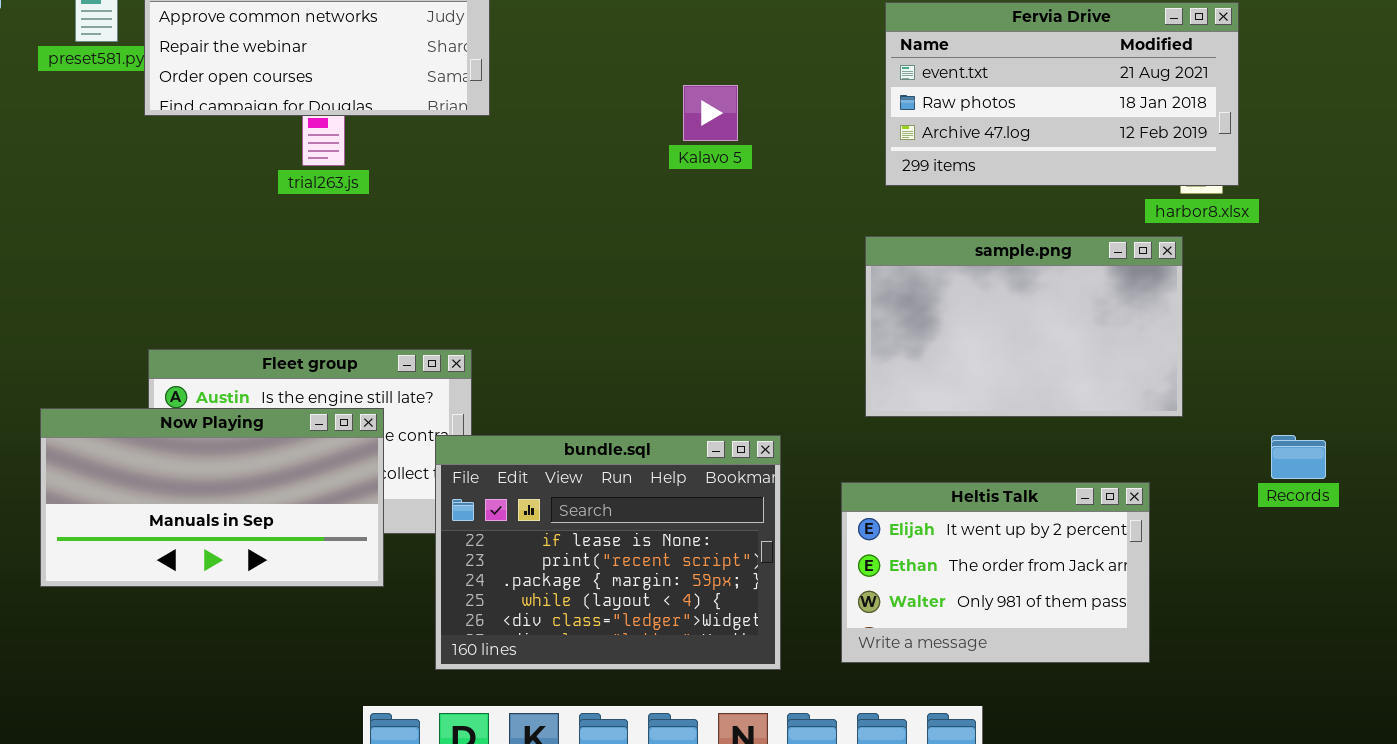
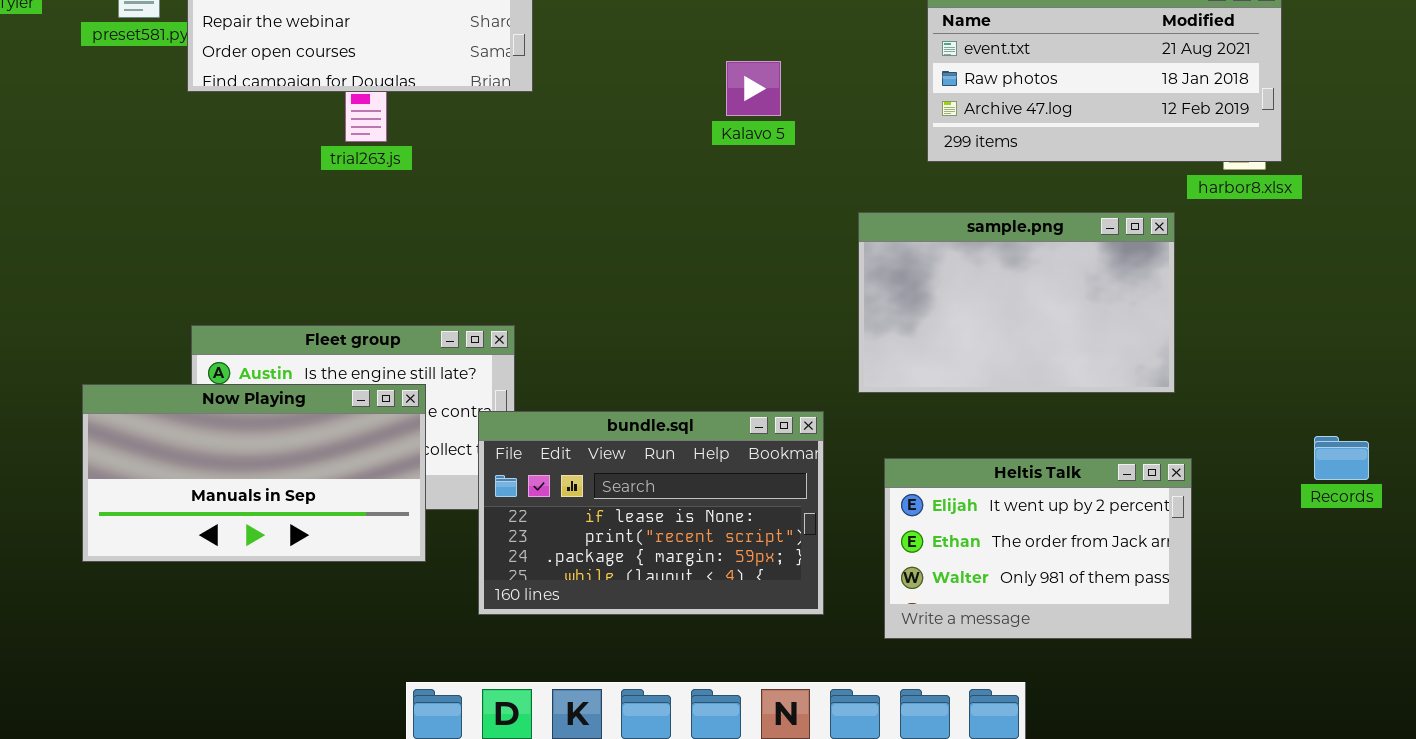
sample.png: [865,236,1183,417] -> [858,212,1175,393], moved
bundle.sql: [435,435,781,670] -> [478,411,824,615], resized
Records: [1271,435,1326,479] -> [1314,436,1369,480], moved

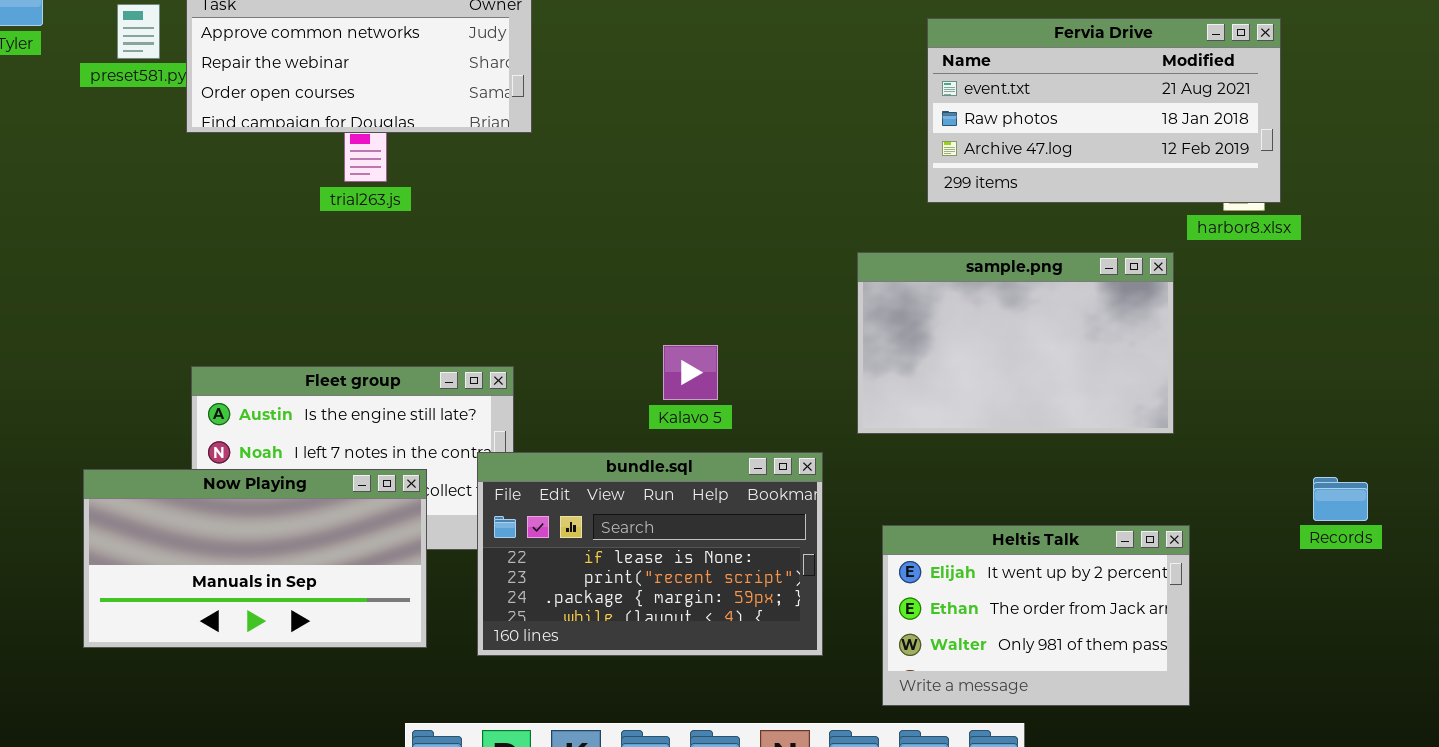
Kalavo 5: [726,61,781,116] -> [663,345,718,400], moved
Now Playing: [82,384,426,562] -> [83,469,427,648], moved
Heltis Talk: [884,458,1192,639] -> [882,525,1190,706], moved

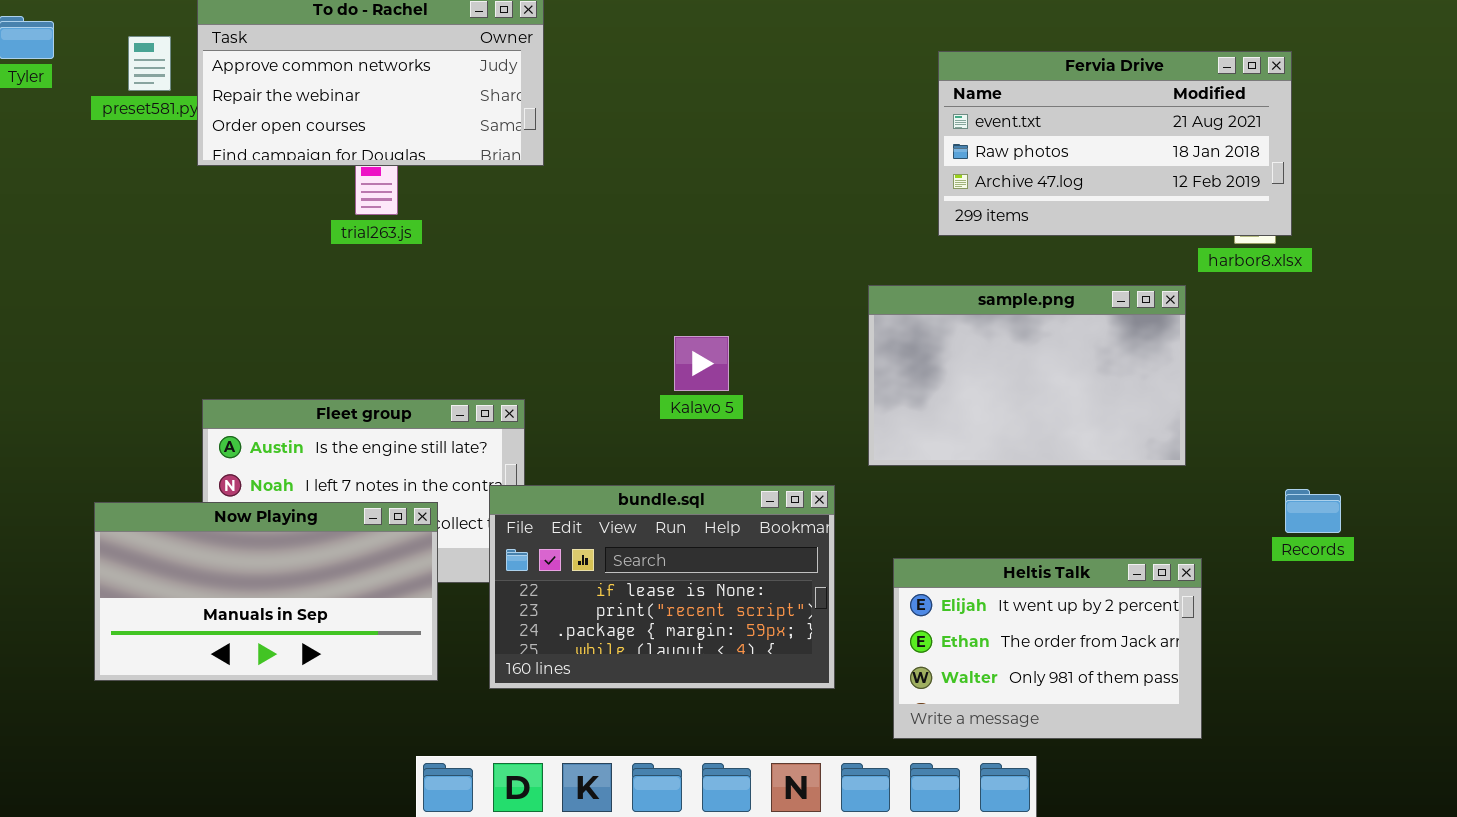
Kalavo 5: [663,345,718,400] -> [674,336,729,391], moved
Records: [1313,477,1368,521] -> [1285,489,1341,533], moved

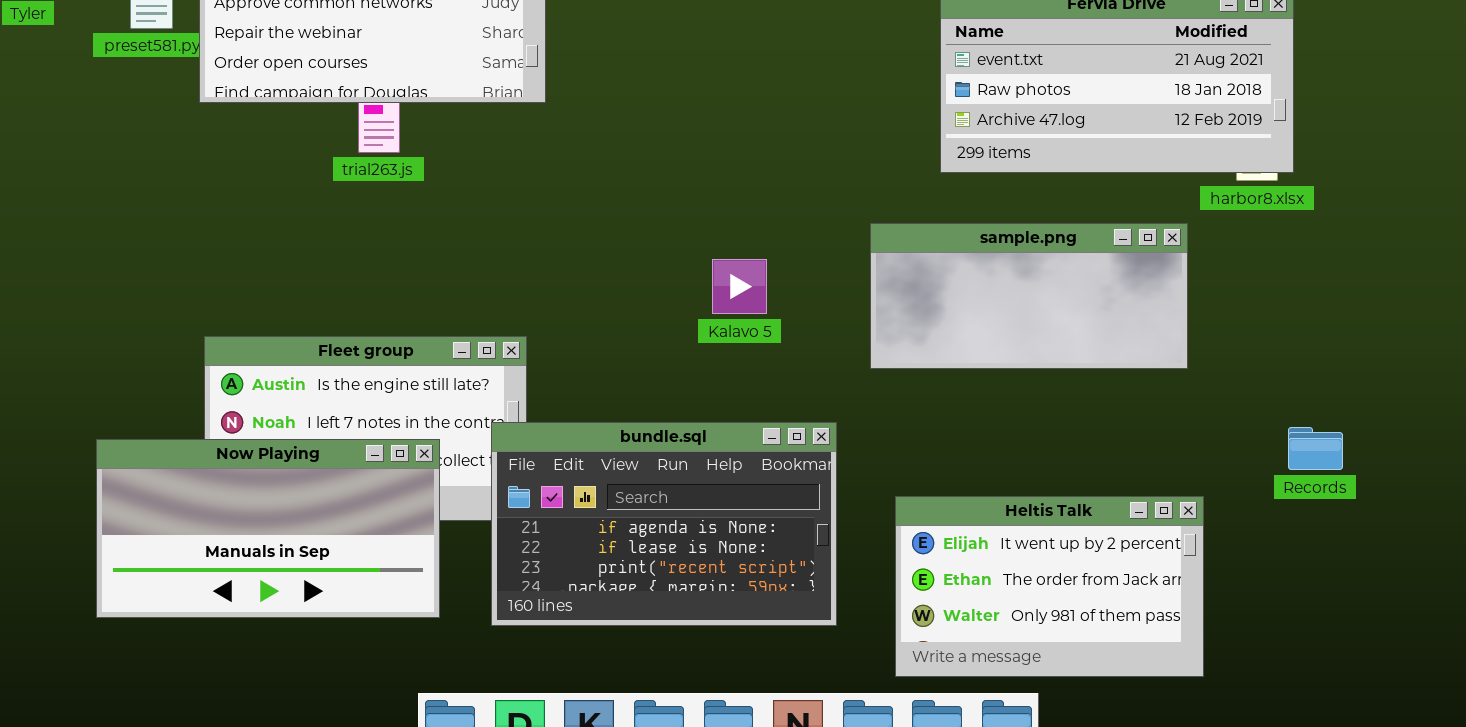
sample.png: [868,285,1186,466] -> [870,223,1188,369], resized
Kalavo 5: [674,336,729,391] -> [712,259,767,314], moved
bundle.sql: [489,485,835,689] -> [491,422,837,626], scrolled up 1 row

